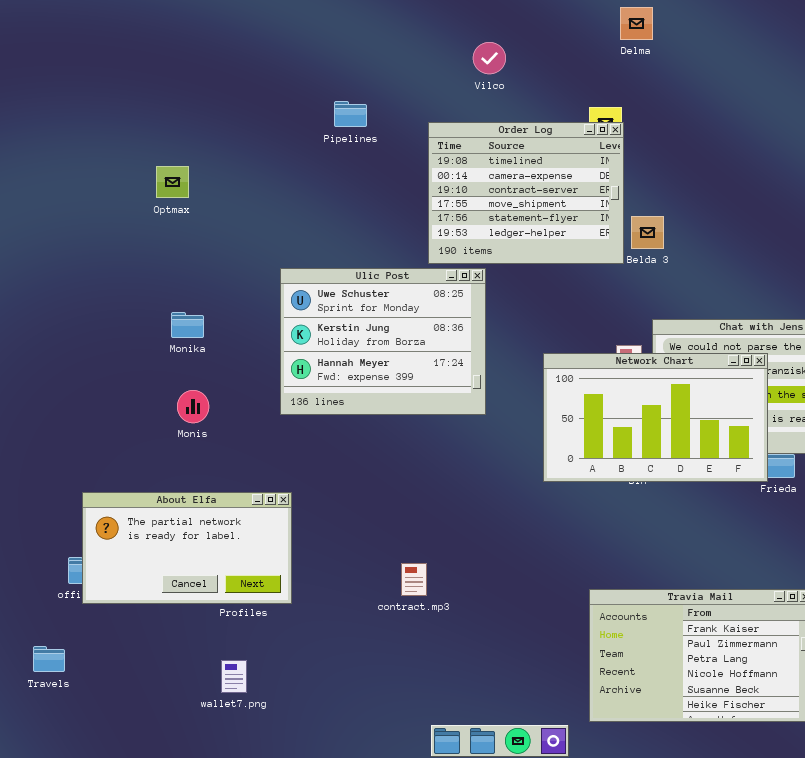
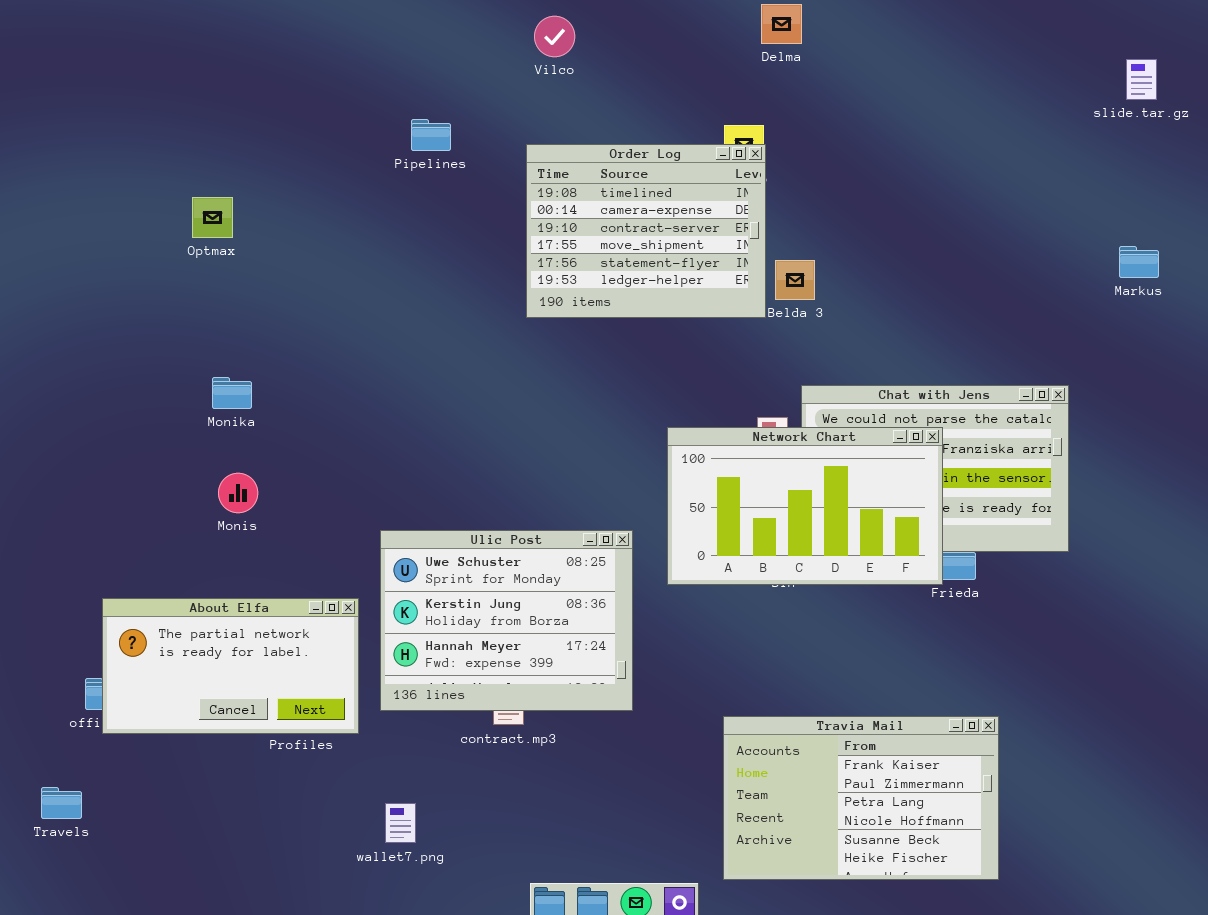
Vilco: [473,42,506,74] -> [534,16,575,57], moved
Ulic Post: [280,268,486,415] -> [380,530,633,711], moved
wallet7.png: [221,660,247,693] -> [385,803,416,843], moved

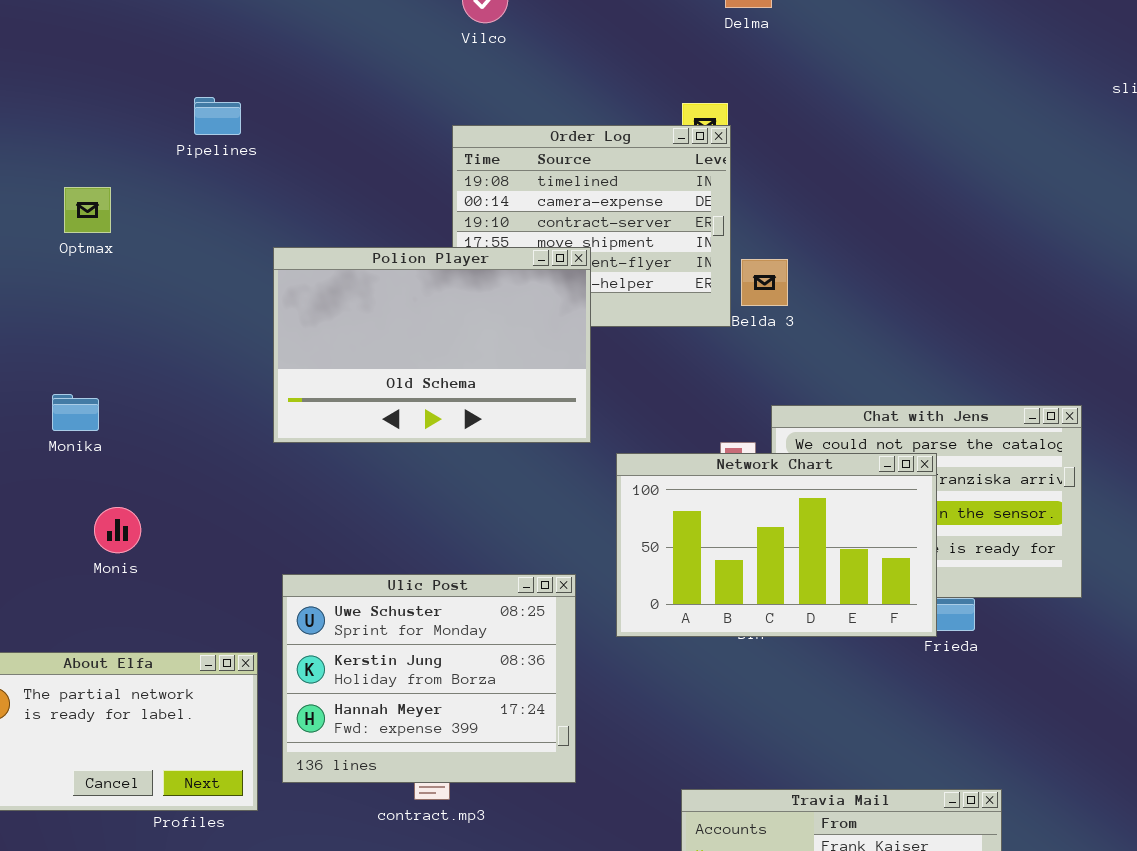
Pipelines: [411,119,451,151] -> [194,97,241,135], moved
Polion Player: none -> [273,247,591,443], opened
Monika: [212,377,252,409] -> [52,394,99,431], moved

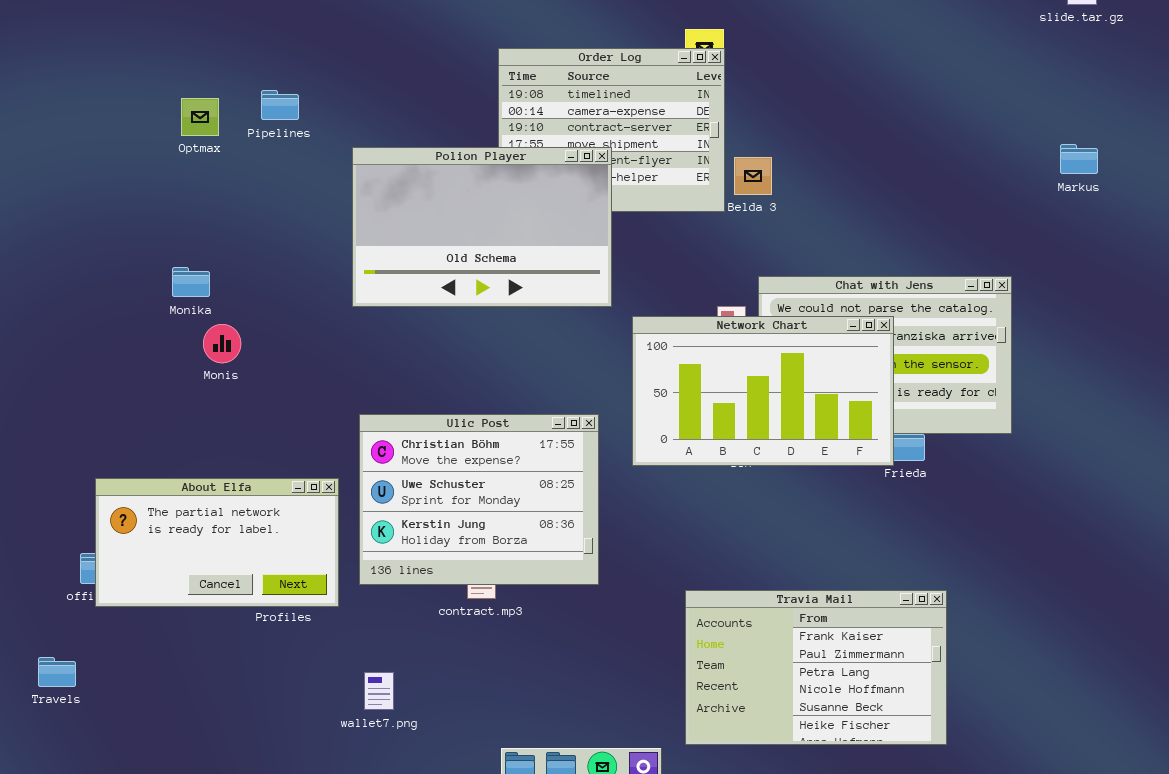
Pipelines: [194,97,241,135] -> [261,90,299,120], moved
Monis: [94,507,141,553] -> [203,324,241,363], moved
Ulic Post: [282,574,576,783] -> [359,414,599,585], scrolled up 1 row

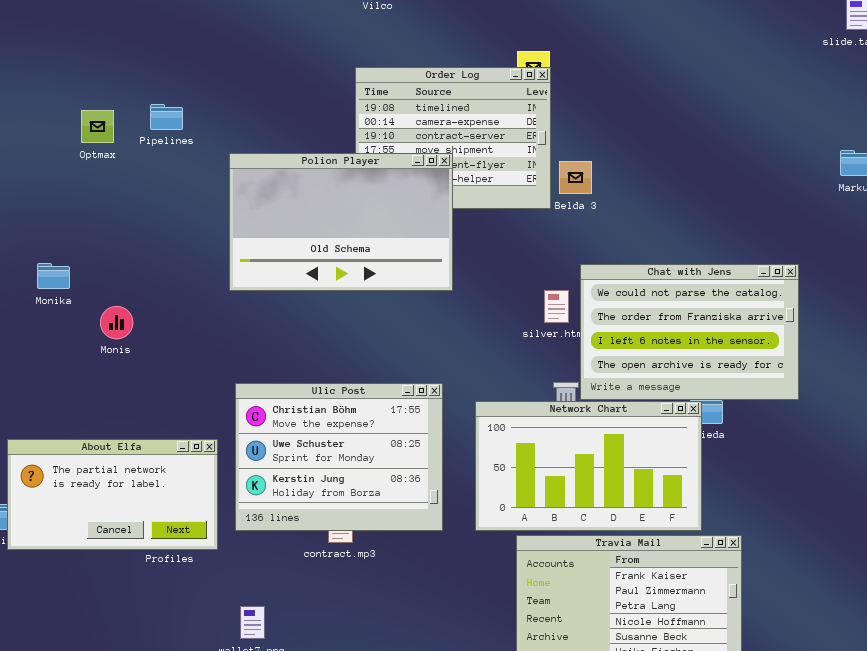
Monika: [172,267,210,297] -> [37,263,70,289], moved
Network Chart: [632,316,894,466] -> [475,401,702,531], moved

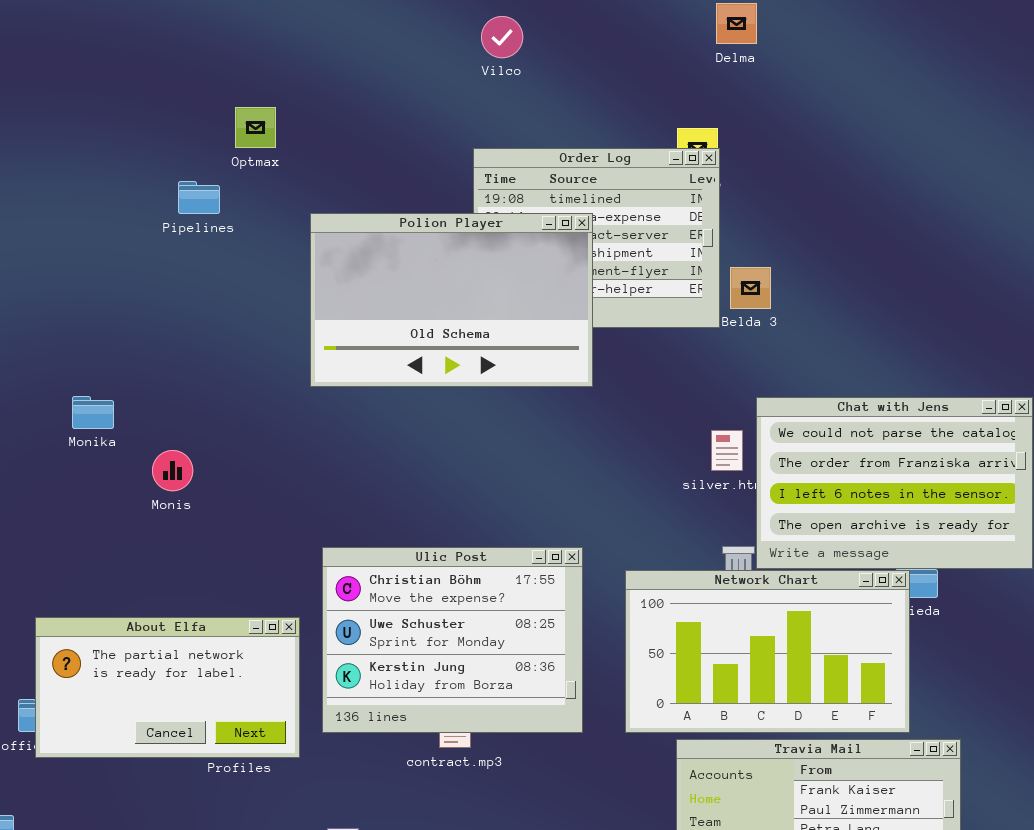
Pipelines: [150,104,183,130] -> [178,181,220,214], moved
Optmax: [81,110,114,143] -> [235,107,276,148], moved
Polion Player: [229,153,453,291] -> [310,213,593,387], moved

